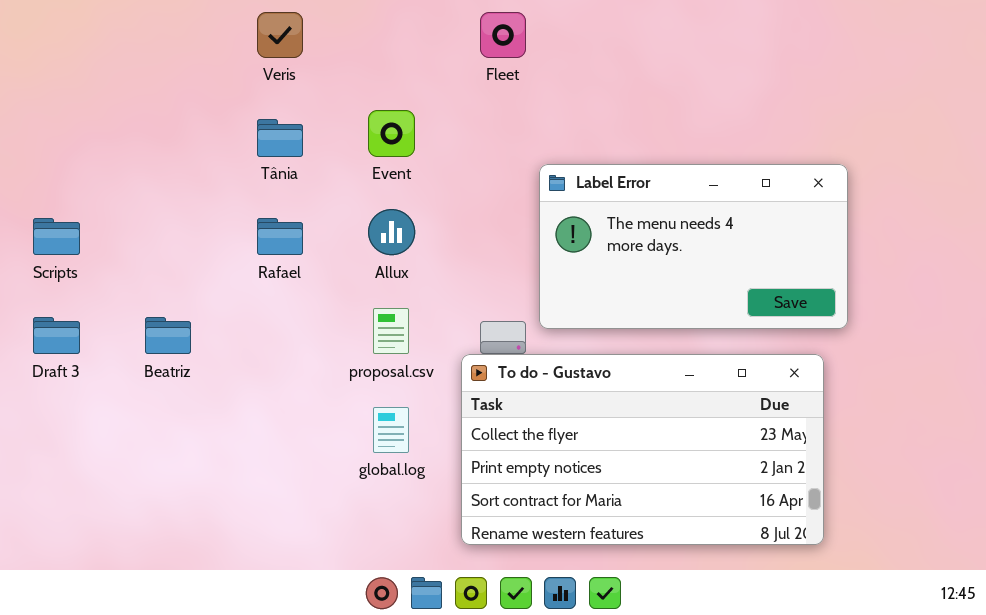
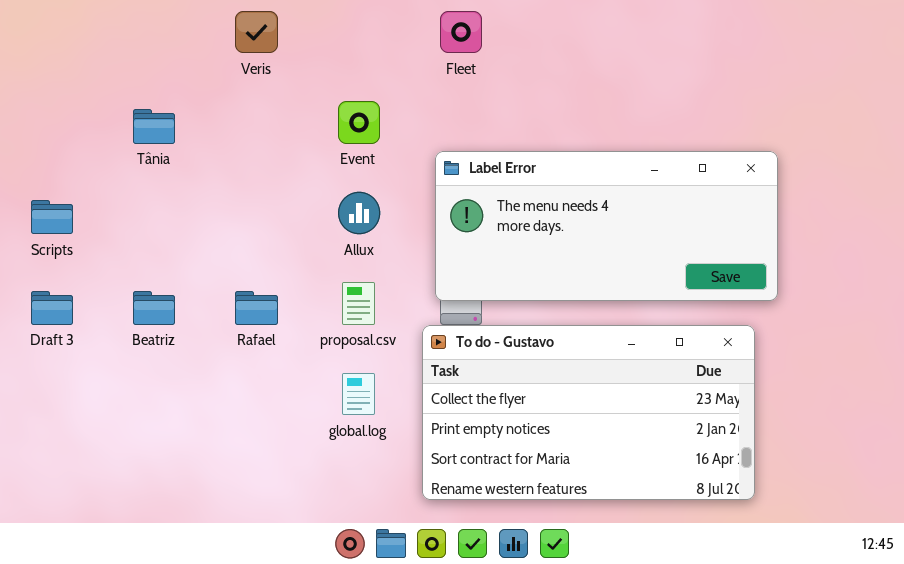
Tânia: [257,119,303,157] -> [133,109,175,144], moved
Label Error: [539,164,848,329] -> [435,151,778,301], resized
Rafael: [257,218,303,255] -> [235,291,278,325], moved

